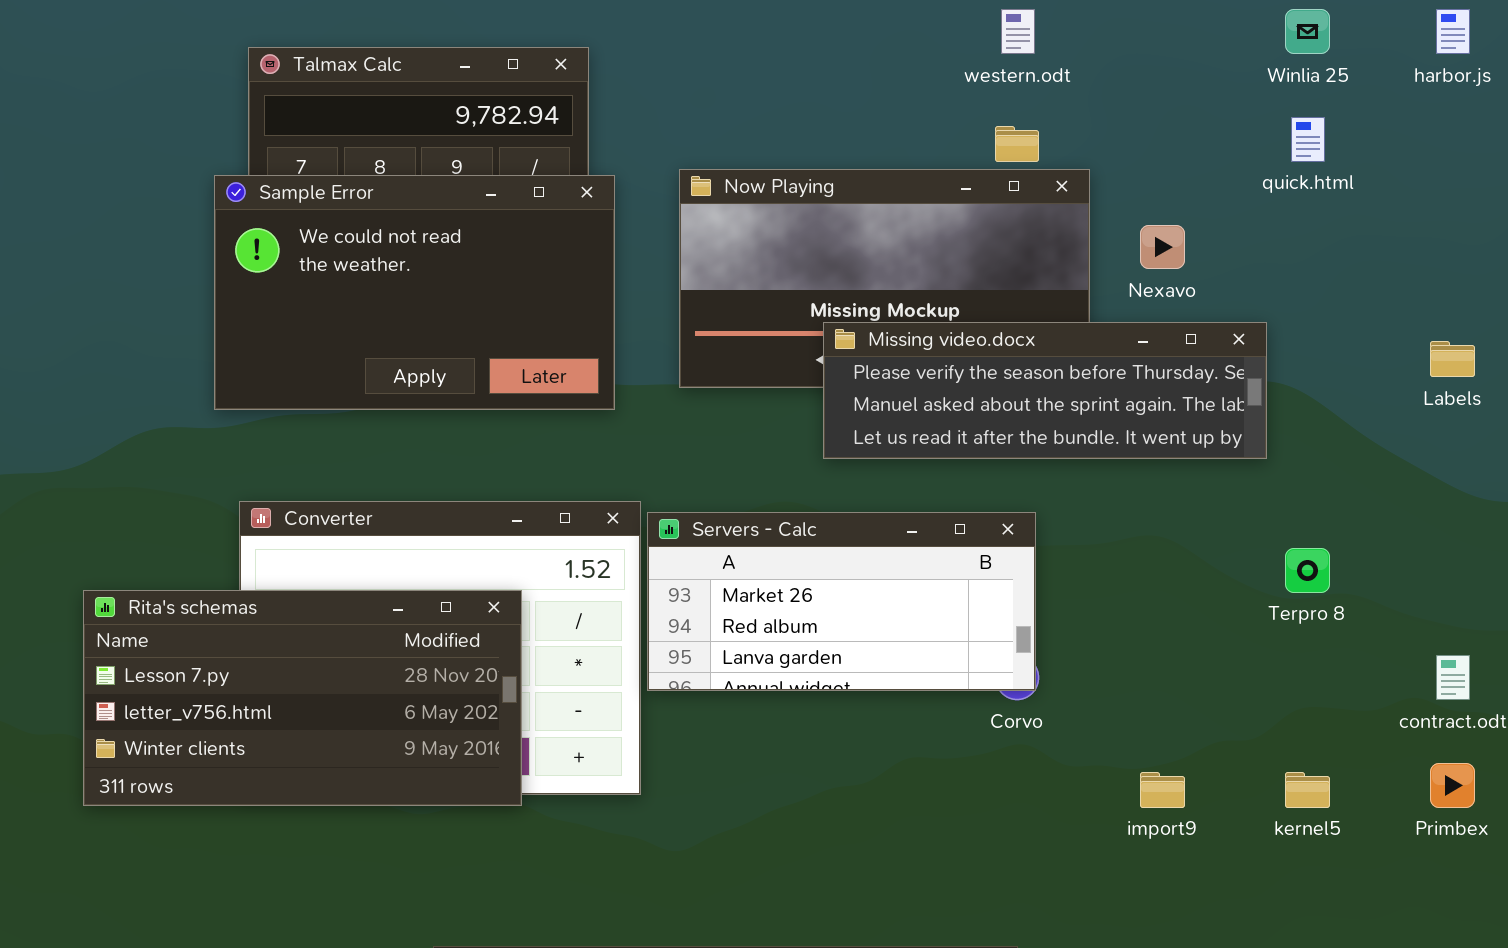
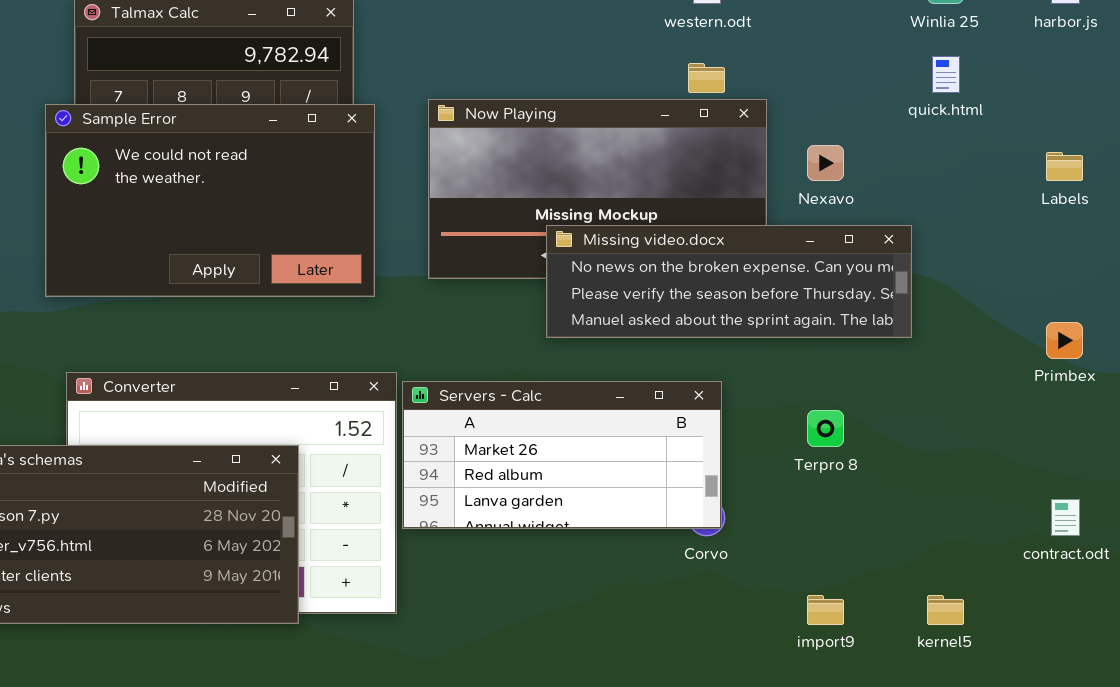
Missing video.docx: [823,322,1267,459] -> [546,225,912,338], scrolled up 1 row
Labels: [1430,341,1475,377] -> [1046,152,1083,181], moved
Terpro 8: [1285,548,1330,593] -> [807,410,844,447], moved
Primbex: [1430,763,1475,808] -> [1046,322,1083,359], moved

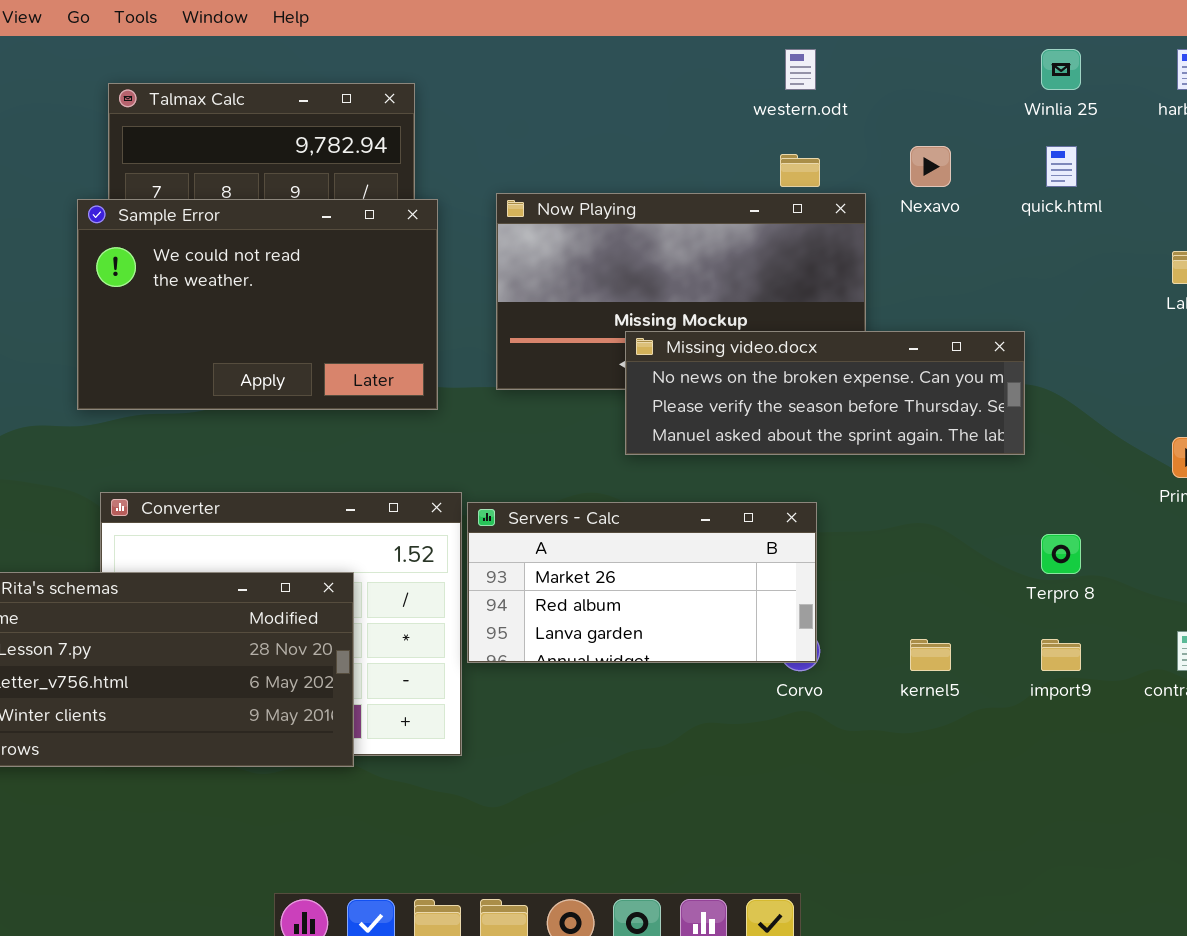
Nexavo: [807,145,844,181] -> [910,146,951,187], moved
Terpro 8: [807,410,844,447] -> [1041,534,1081,574], moved
import9: [807,595,844,625] -> [1041,639,1081,671], moved
kernel5: [927,595,964,625] -> [910,639,951,671], moved

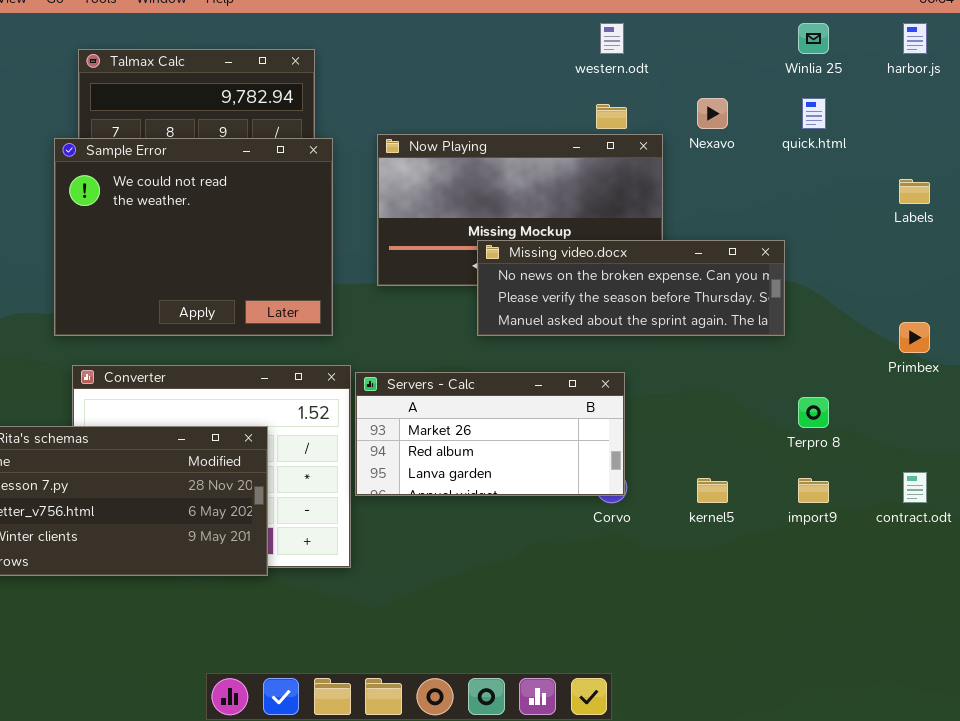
Sample Error: [77,199,438,410] -> [54,138,333,336], resized

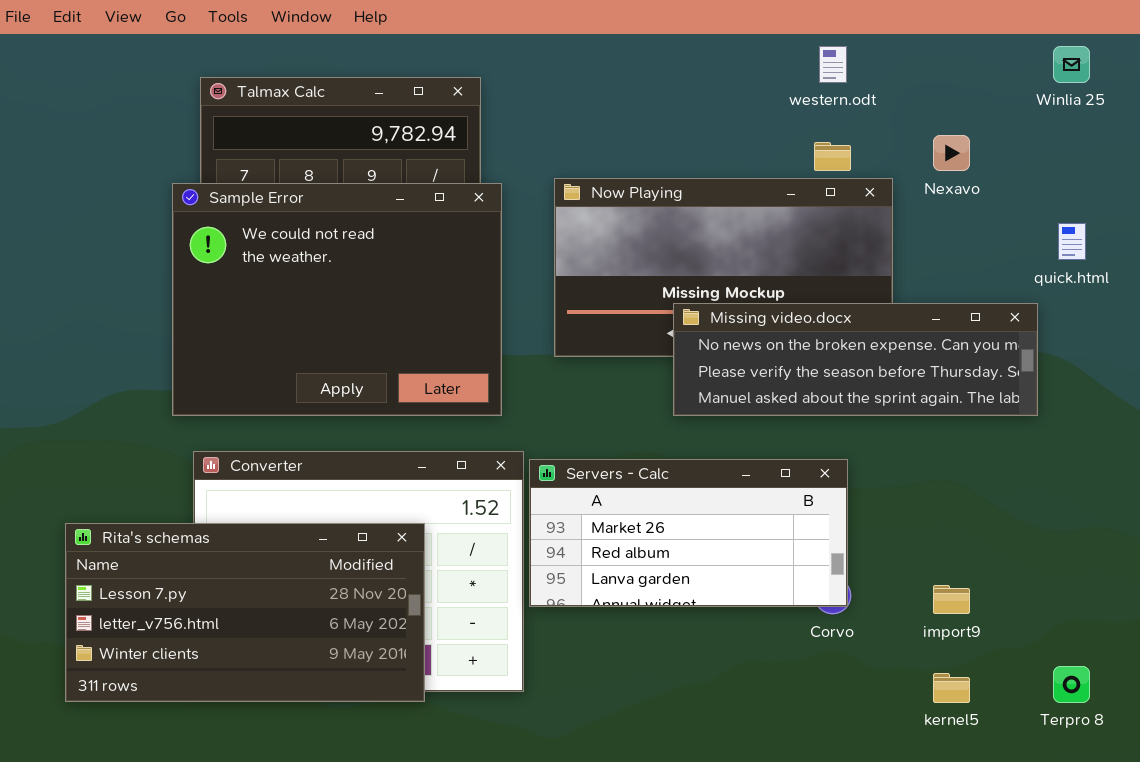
quick.html: [802,98,826,129] -> [1058,223,1086,260], moved
Terpro 8: [798,397,829,428] -> [1053,666,1090,703], moved
kernel5: [697,478,728,503] -> [933,673,970,703], moved
import9: [798,478,829,503] -> [933,585,970,614], moved

